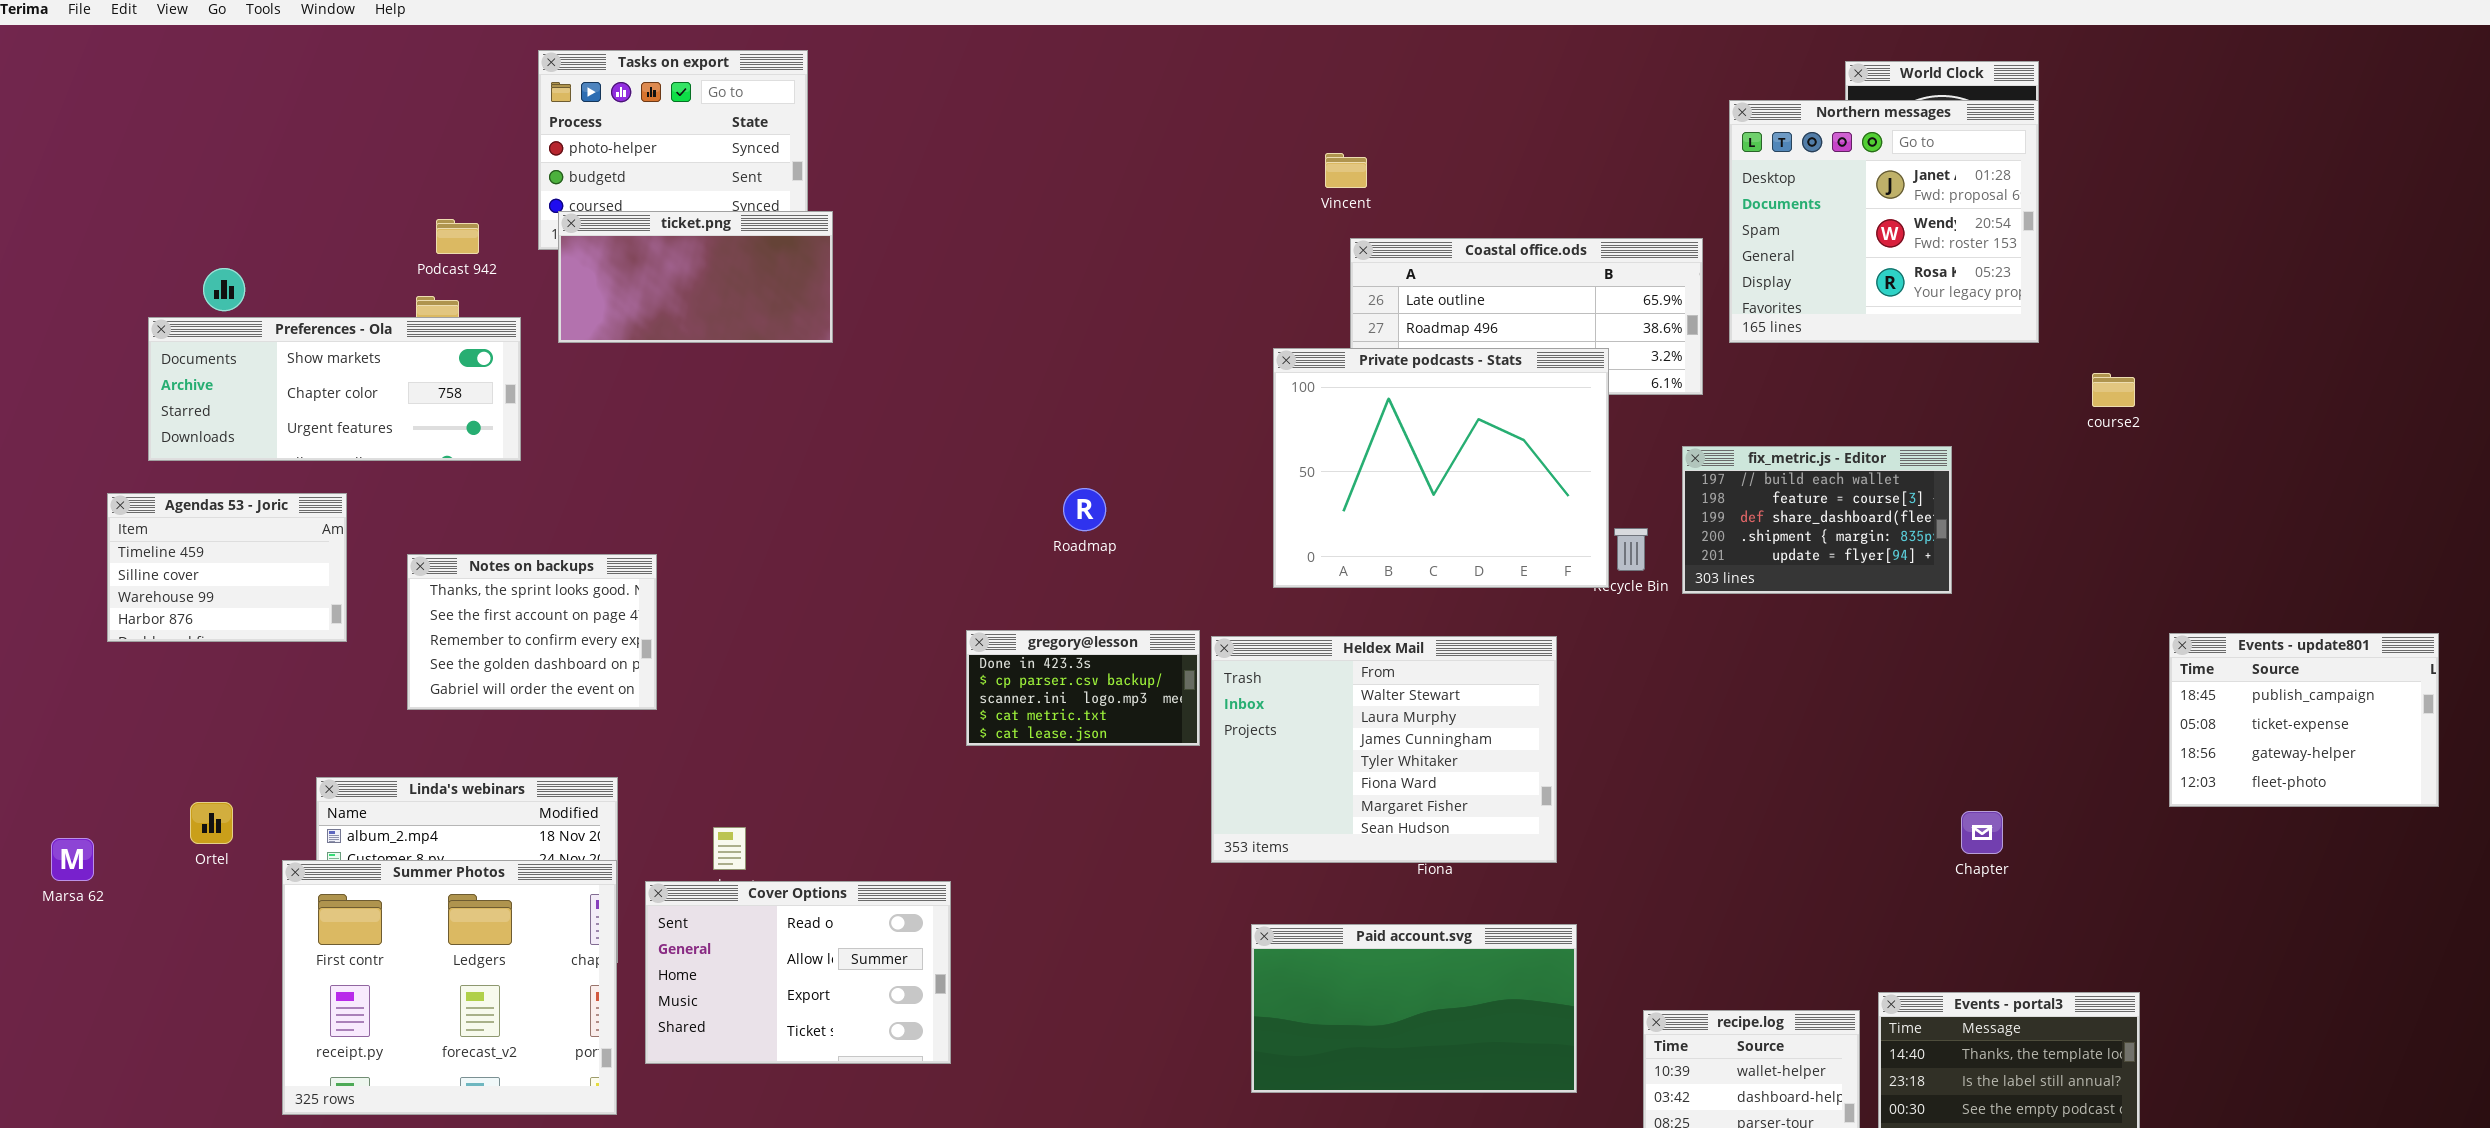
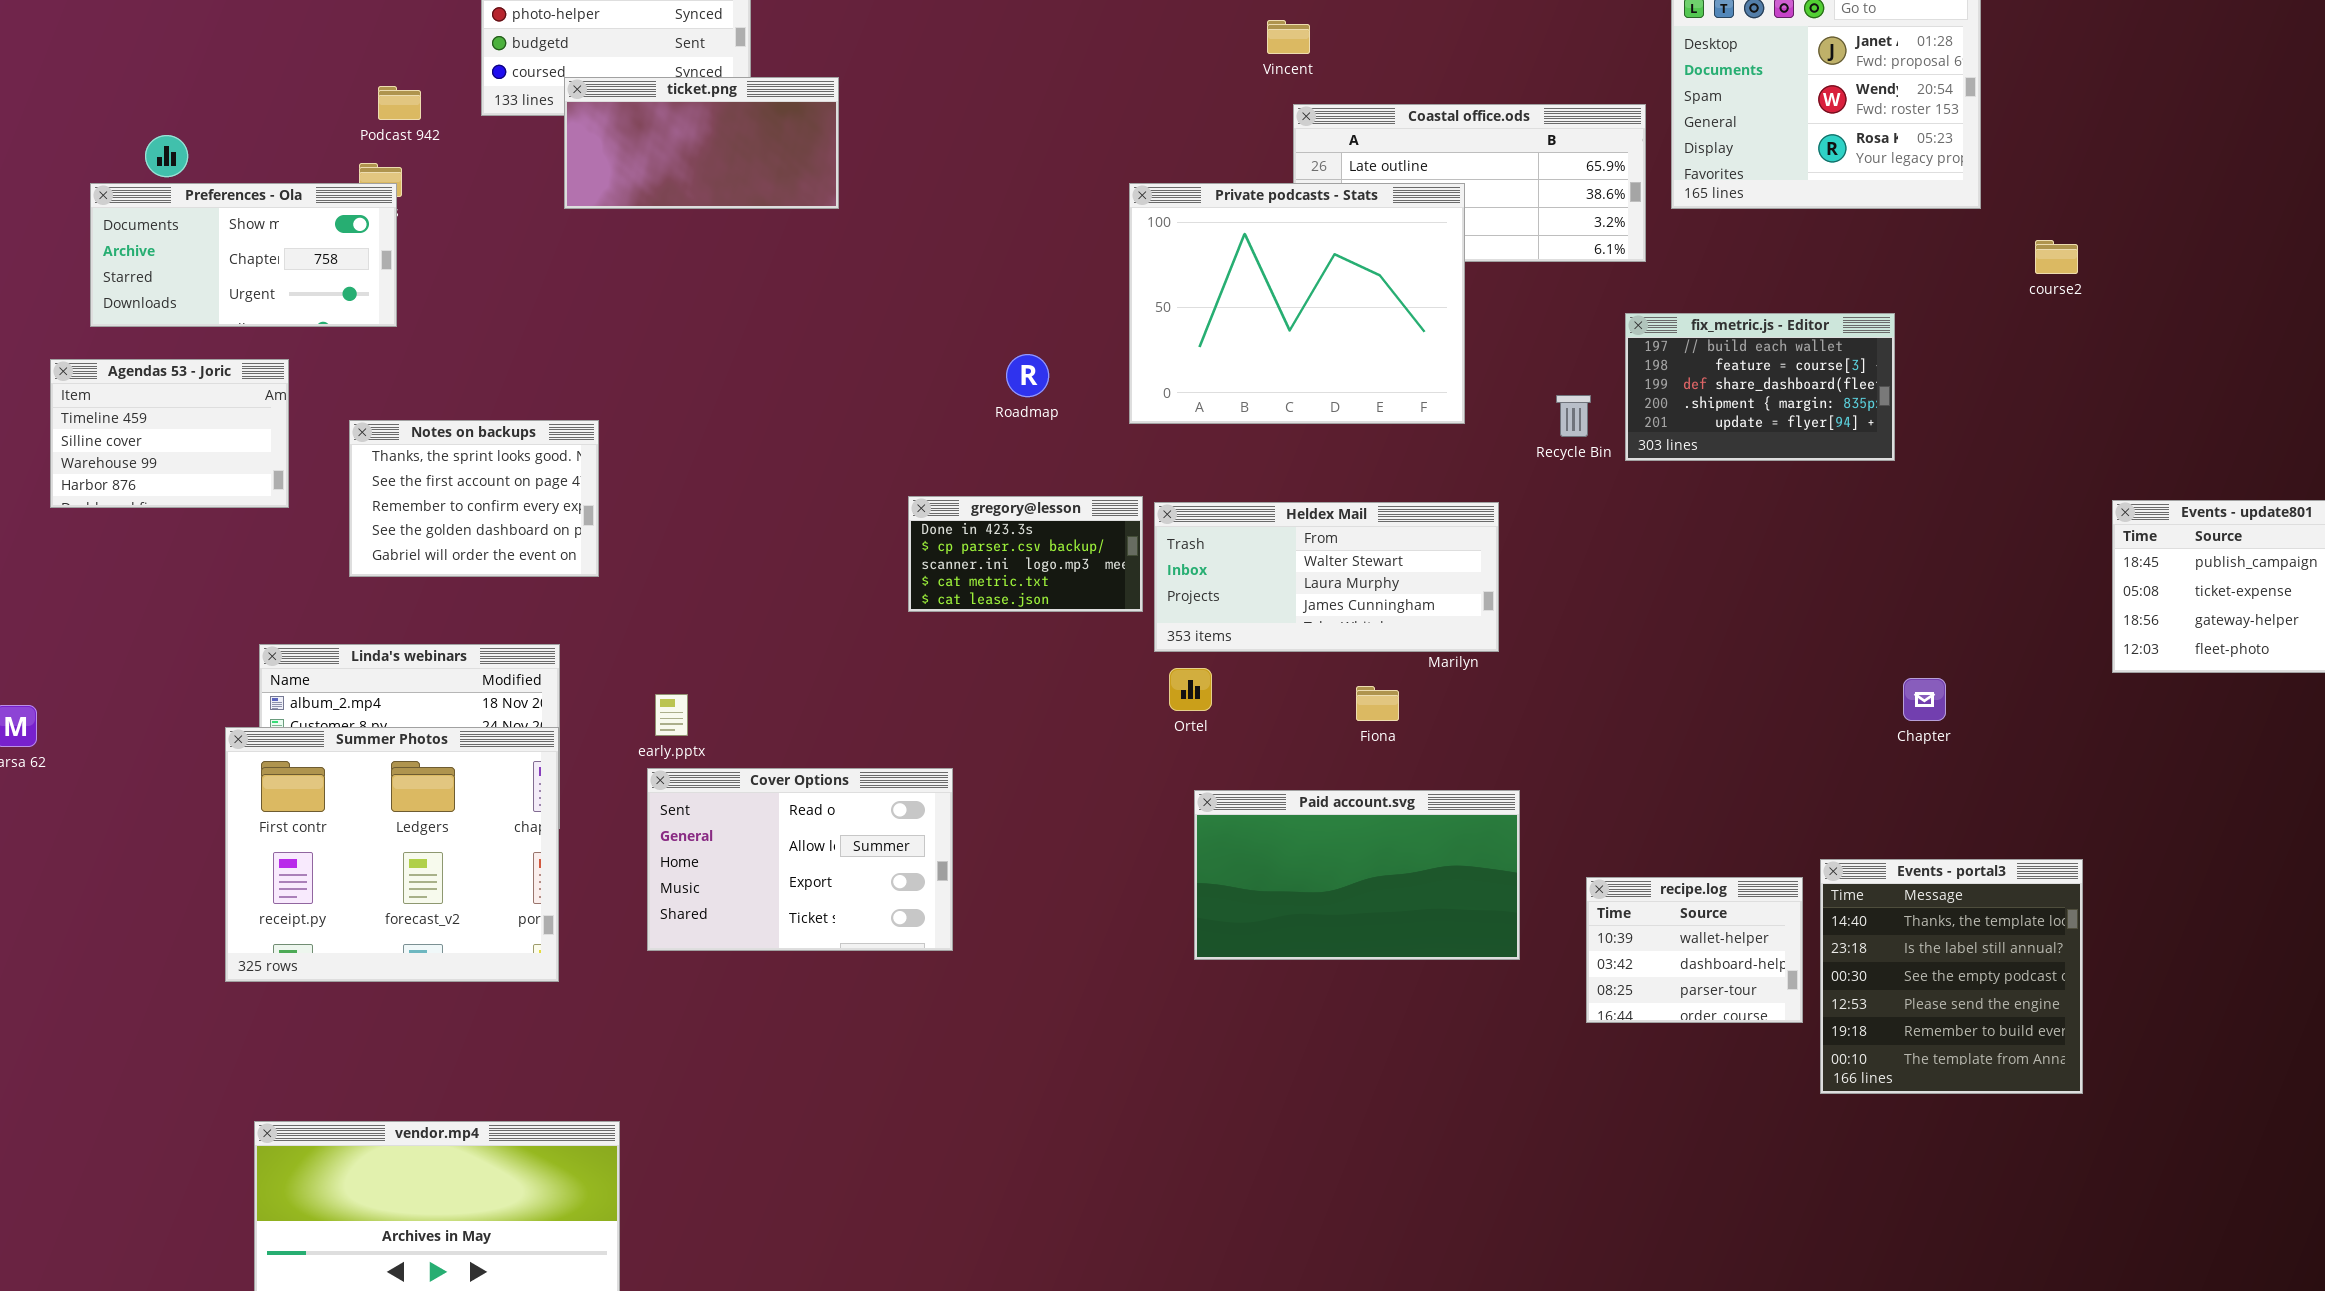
ticket.png: [558,211,833,343] -> [564,77,839,209], moved
Preferences - Ola: [148,317,521,461] -> [90,183,397,327], resized
Private podcasts - Stats: [1273,348,1609,588] -> [1129,183,1465,424], moved
Heldex Mail: [1211,636,1557,863] -> [1154,502,1499,652], resized
Ortel: [190,802,233,844] -> [1169,668,1212,711], moved
Cover Options: [645,881,951,1064] -> [647,768,953,951], moved

